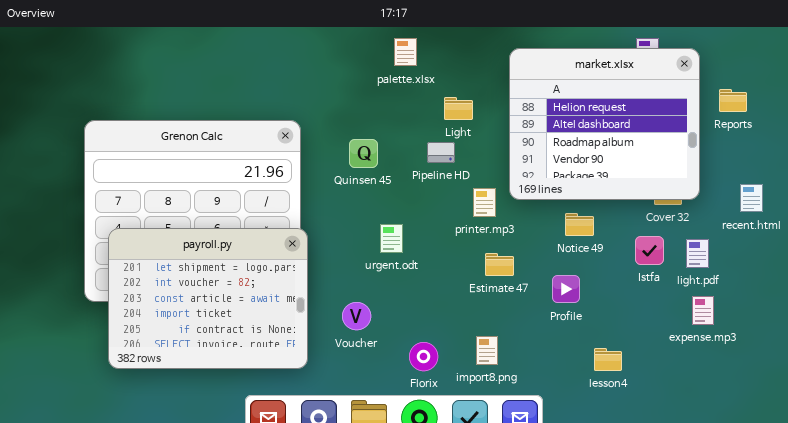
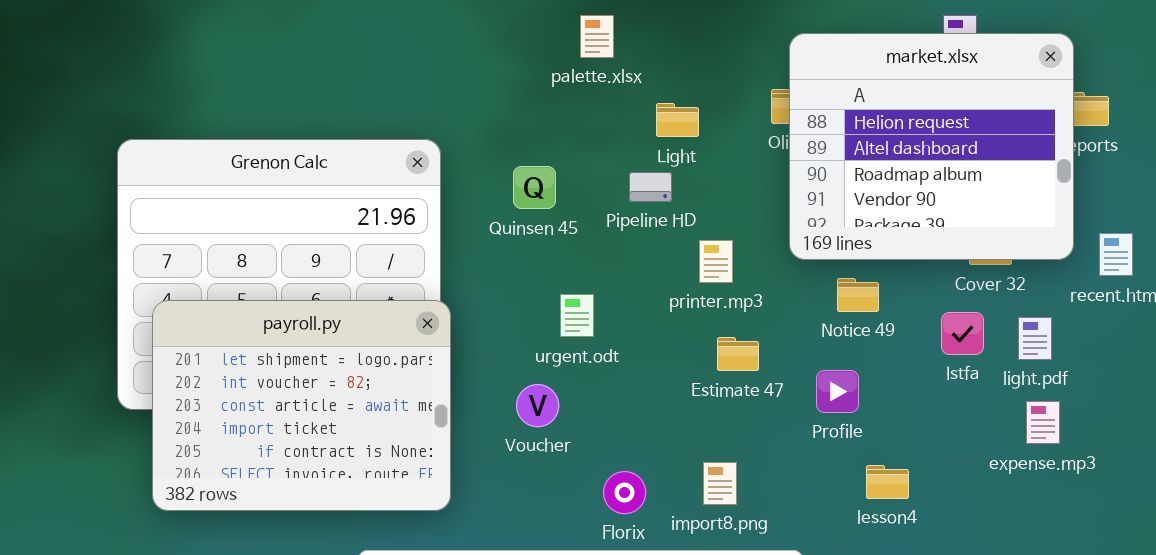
market.xlsx: [509,48,700,200] -> [789,33,1074,260], moved
Voucher: [342,302,371,330] -> [516,384,559,427], moved
lesson4: [594,348,622,371] -> [866,465,909,499], moved

